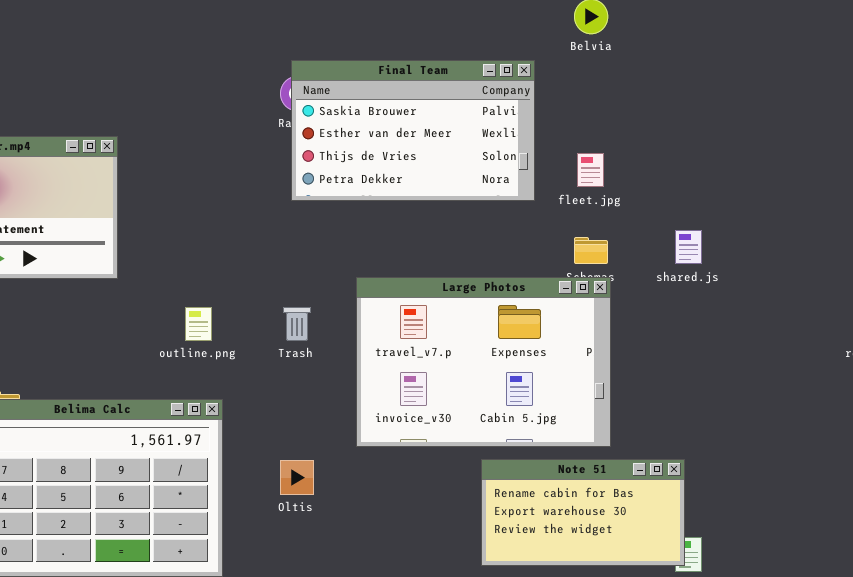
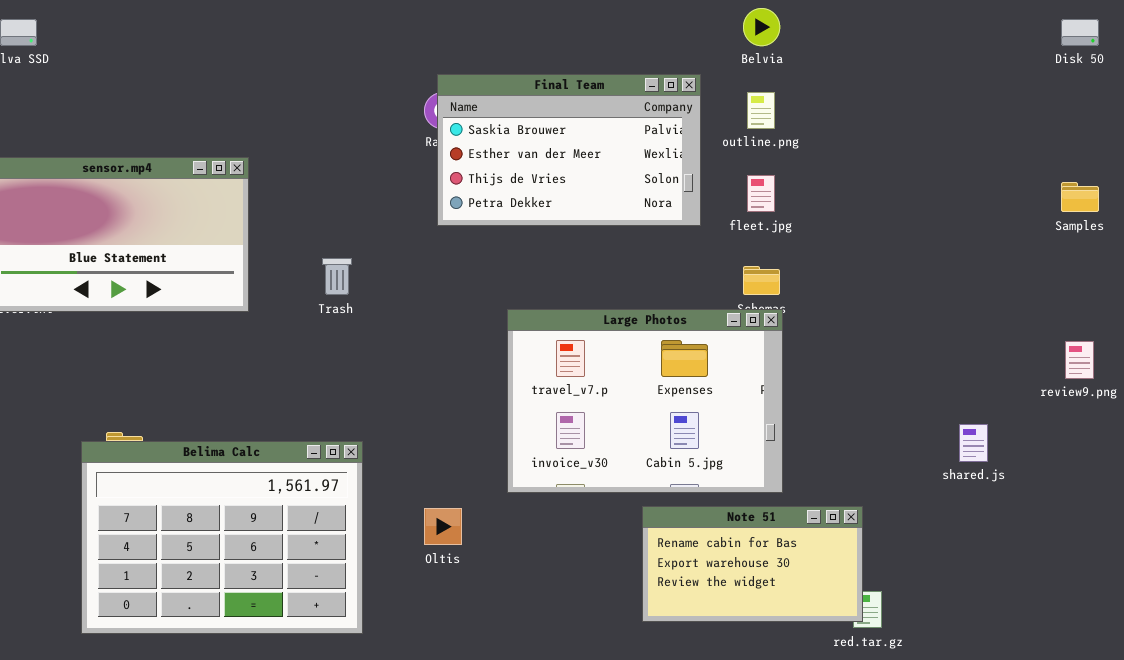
shared.js: [675,230,702,264] -> [959,424,988,462], moved
outline.png: [185,307,212,341] -> [747,92,775,129], moved
Trash: [283,307,311,341] -> [322,258,352,295], moved

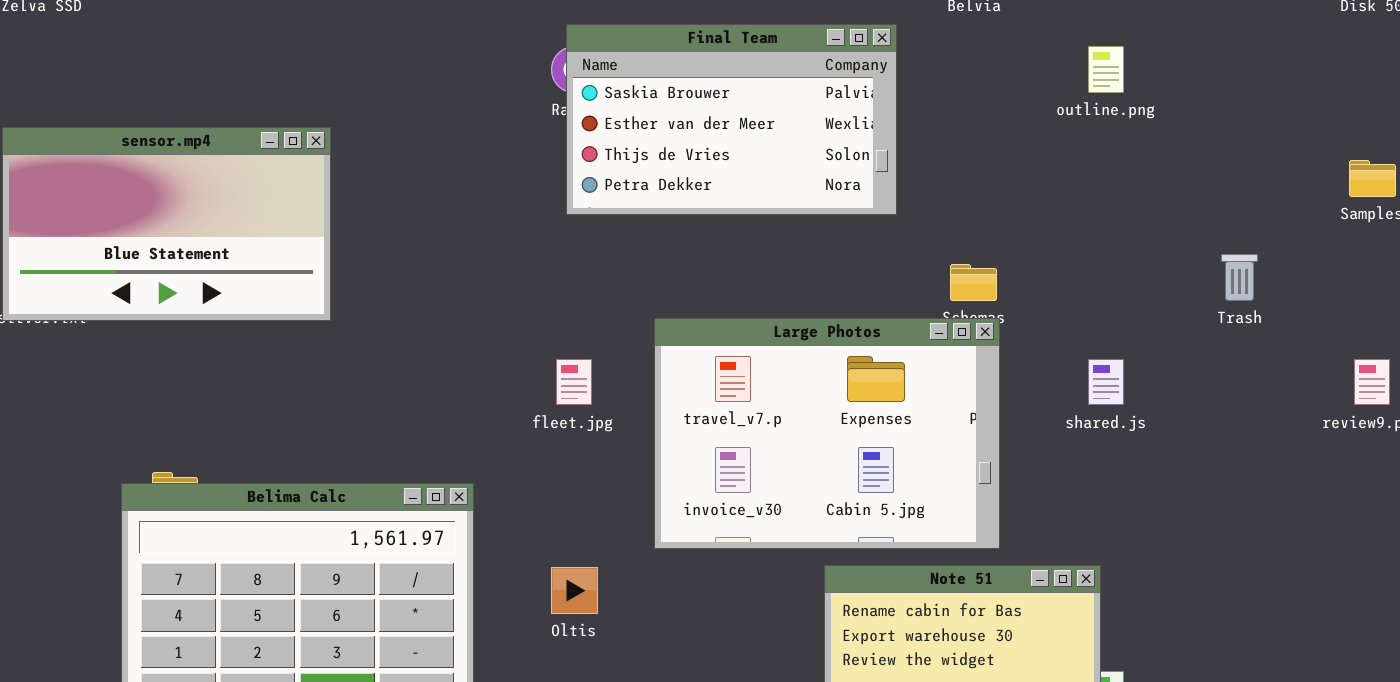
outline.png: [747,92,775,129] -> [1088,46,1124,93], moved
fleet.jpg: [747,175,775,212] -> [556,359,592,405], moved
Trash: [322,258,352,295] -> [1221,254,1258,301], moved
shared.js: [959,424,988,462] -> [1088,359,1124,405], moved

